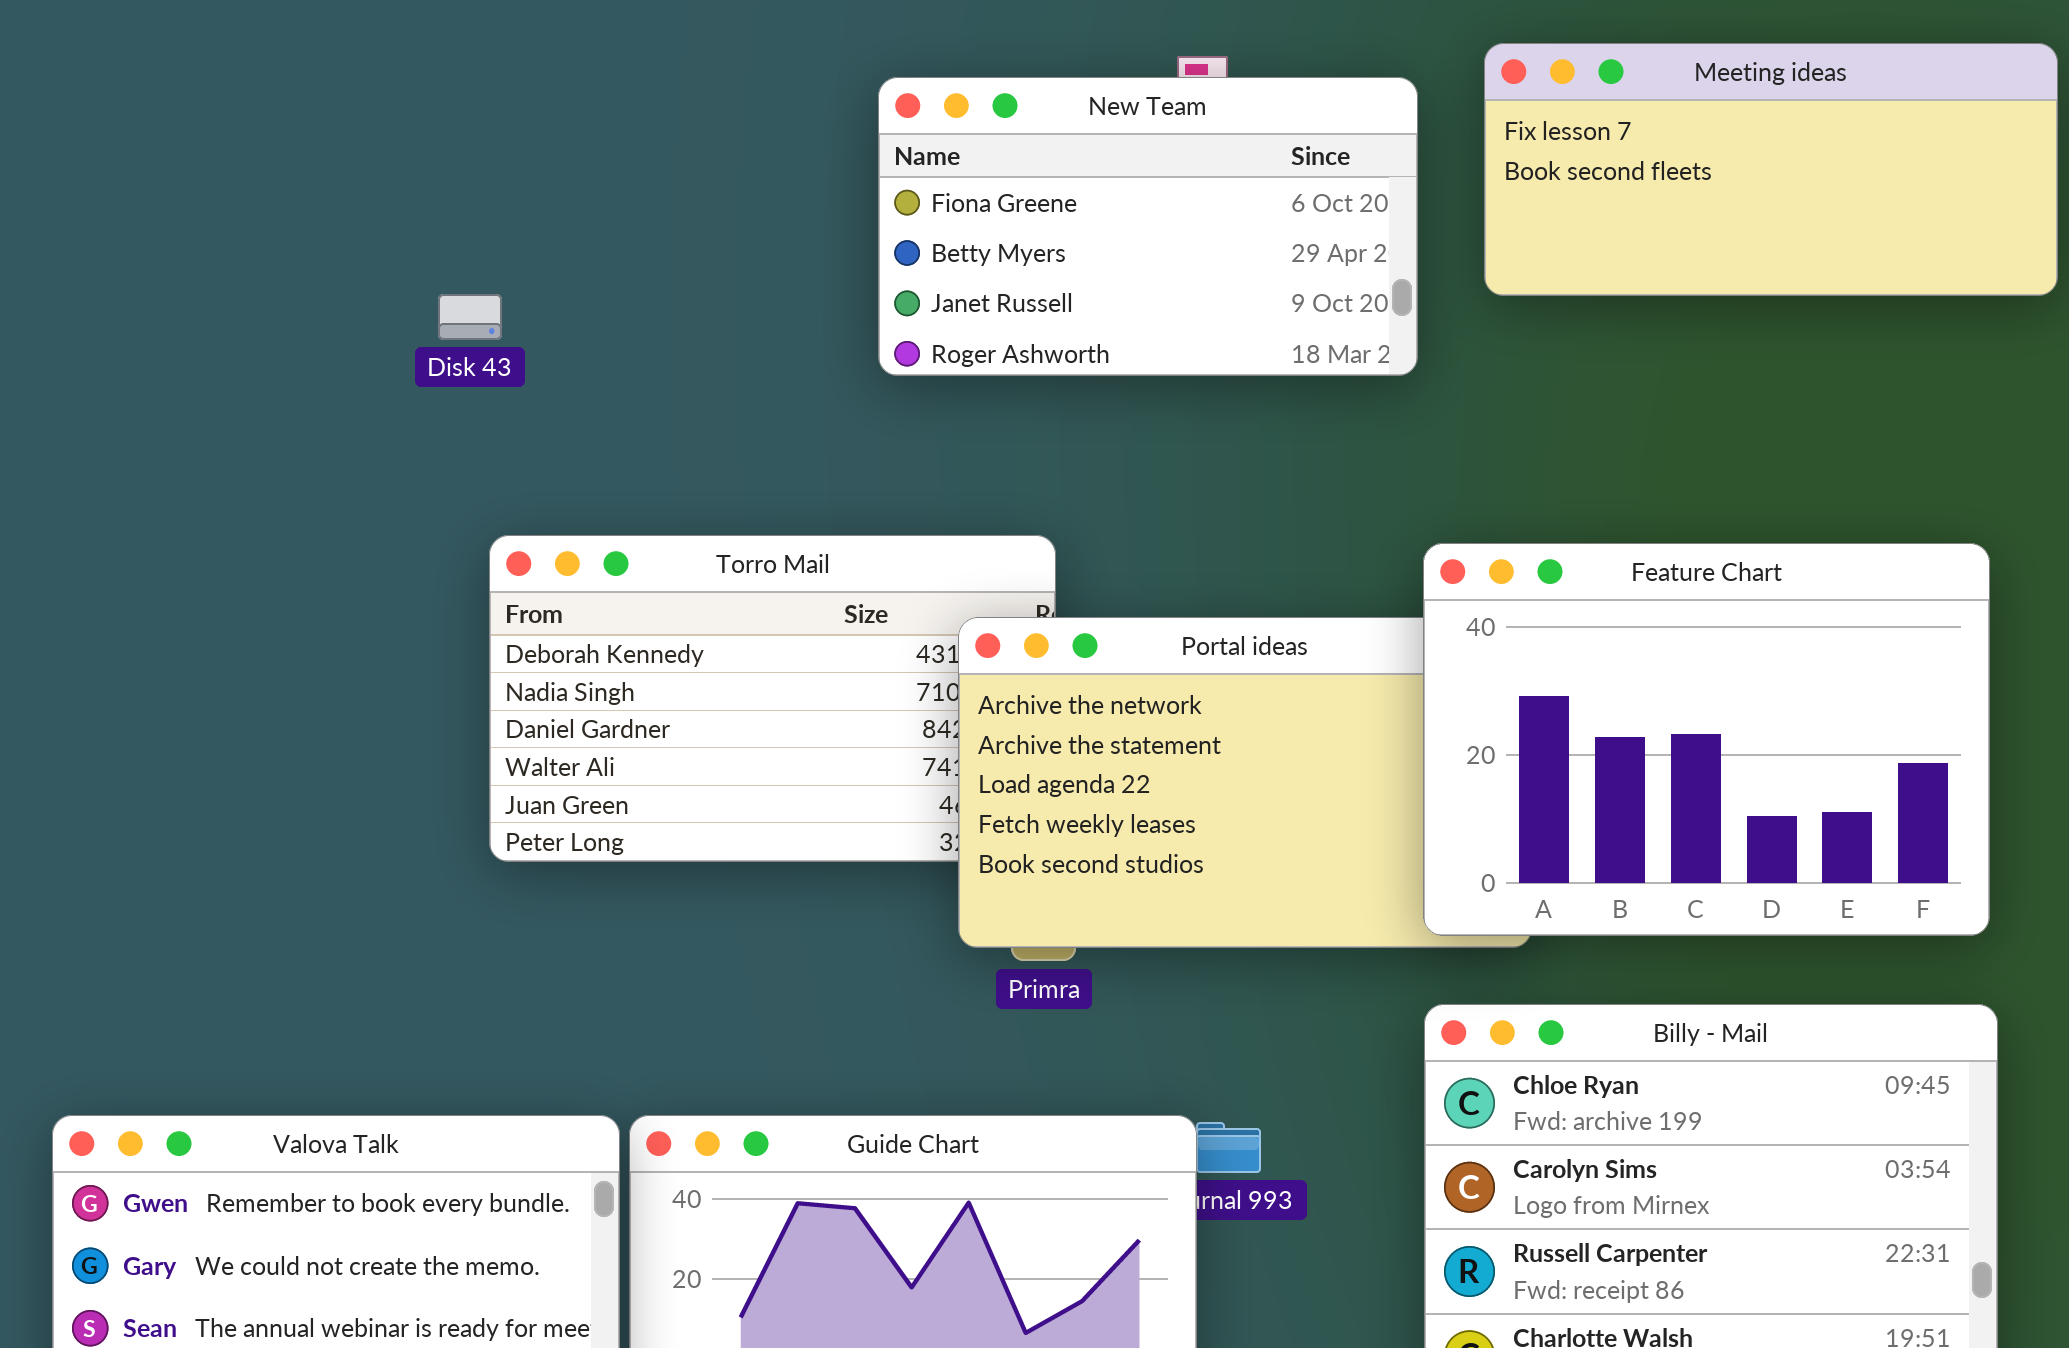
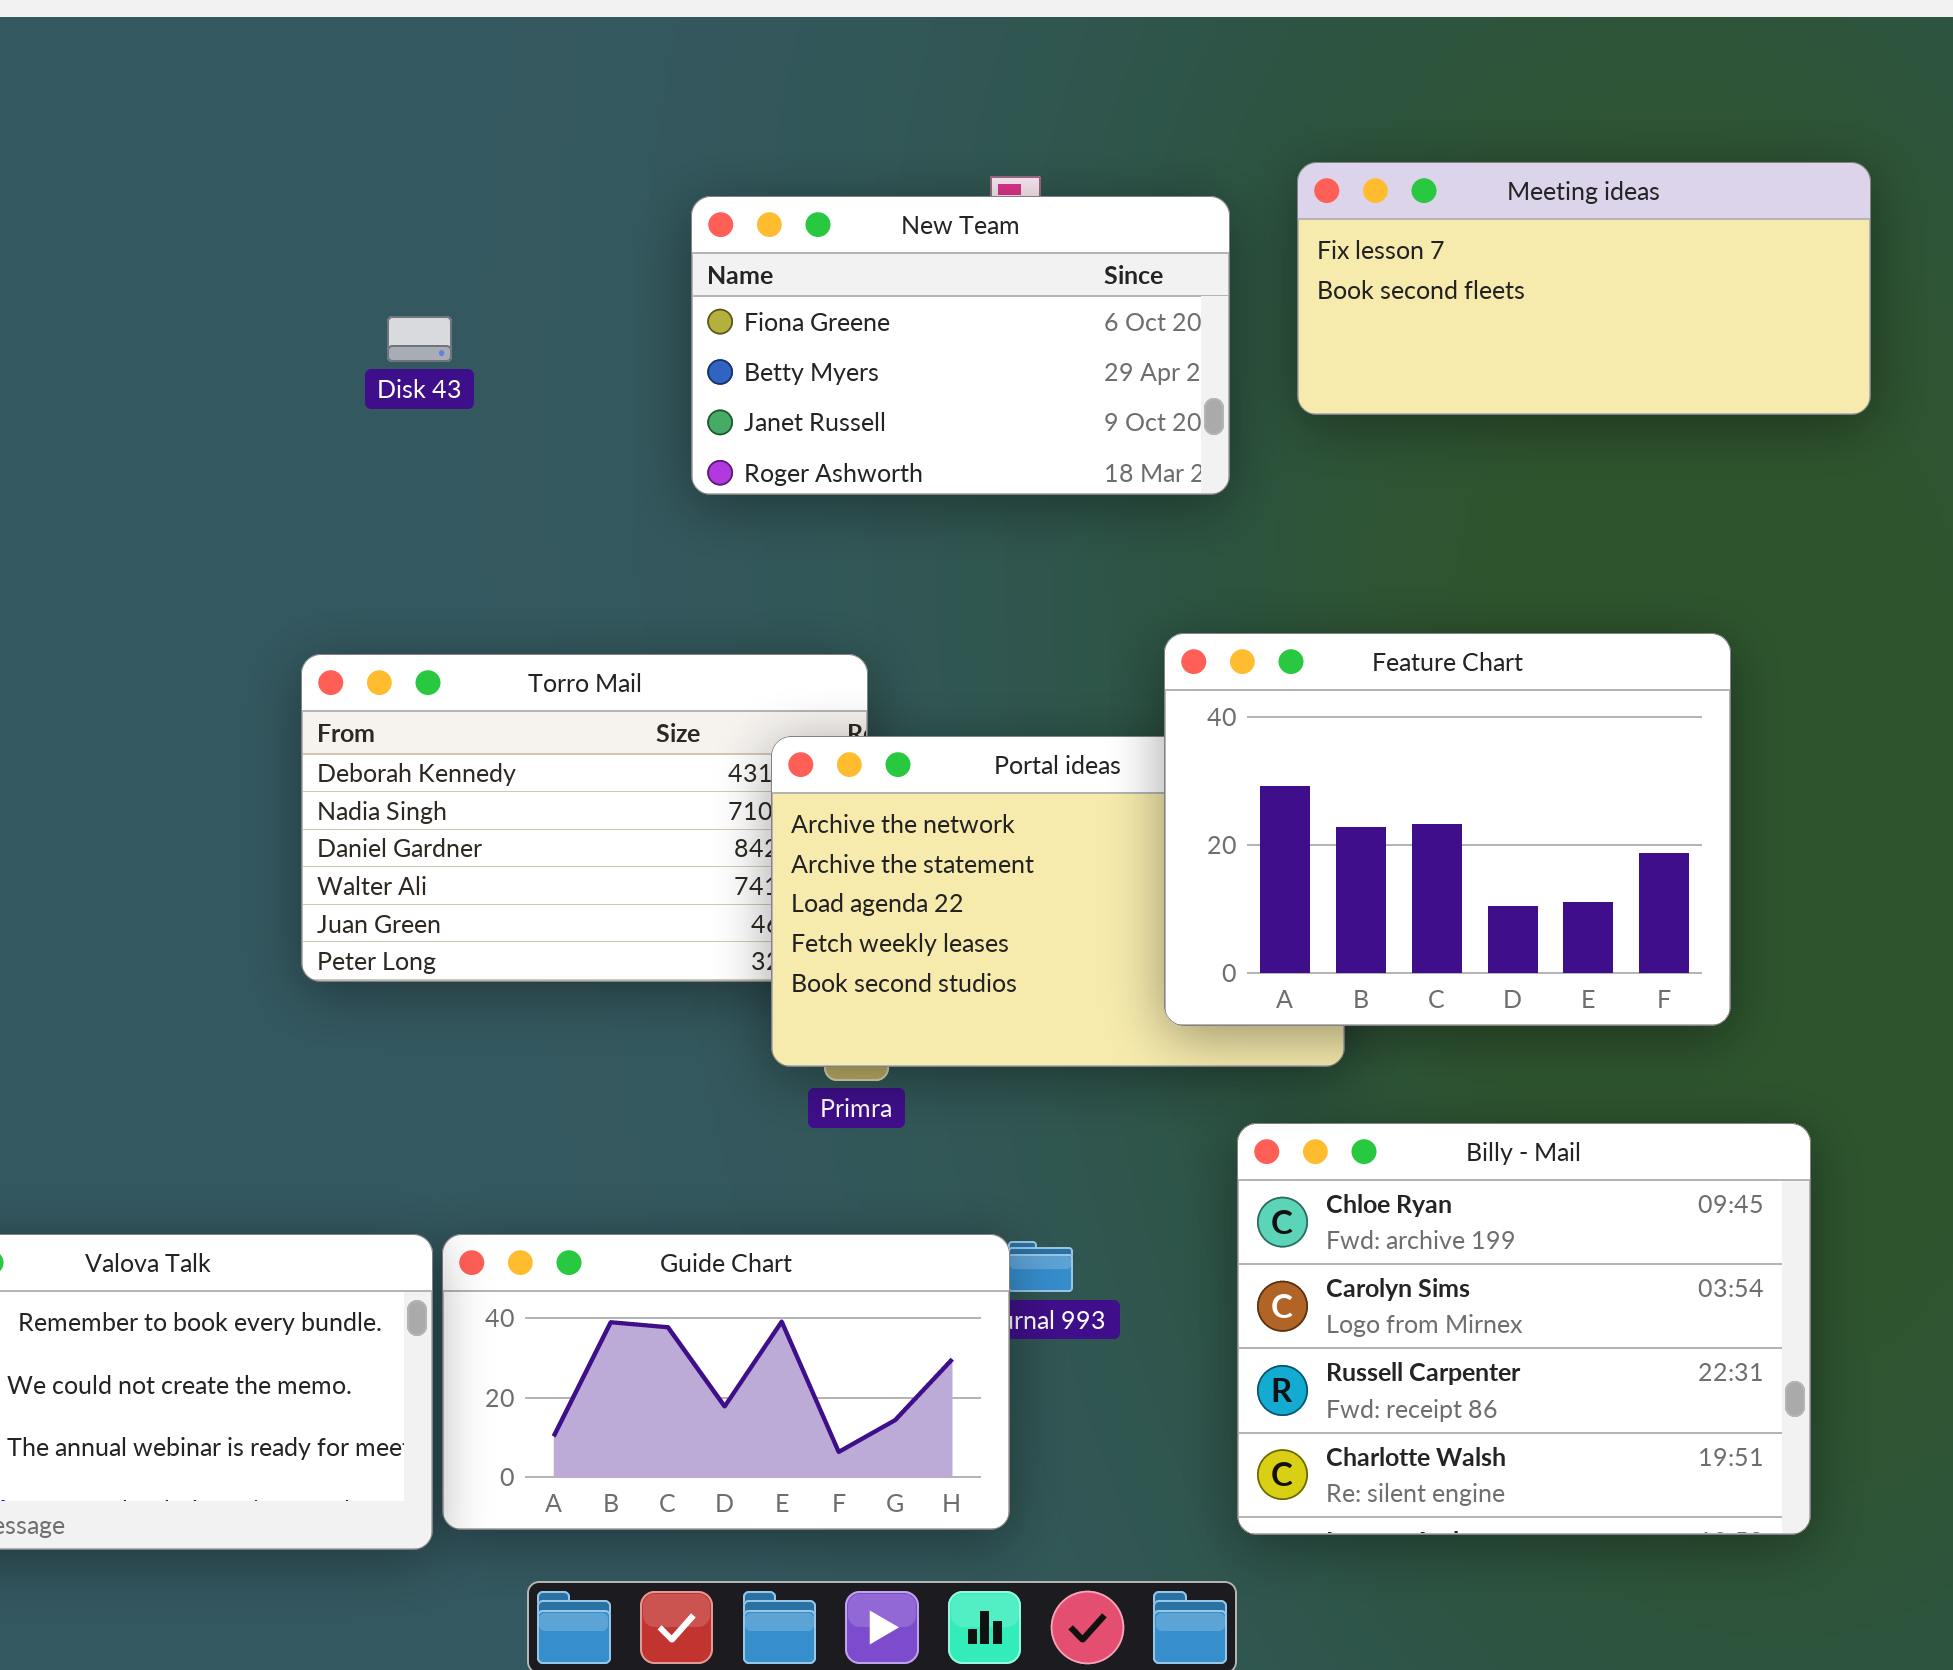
Disk 43: [438,294,502,340] -> [387,316,452,362], moved
Feature Chart: [1423,543,1990,936] -> [1164,633,1731,1026], moved

